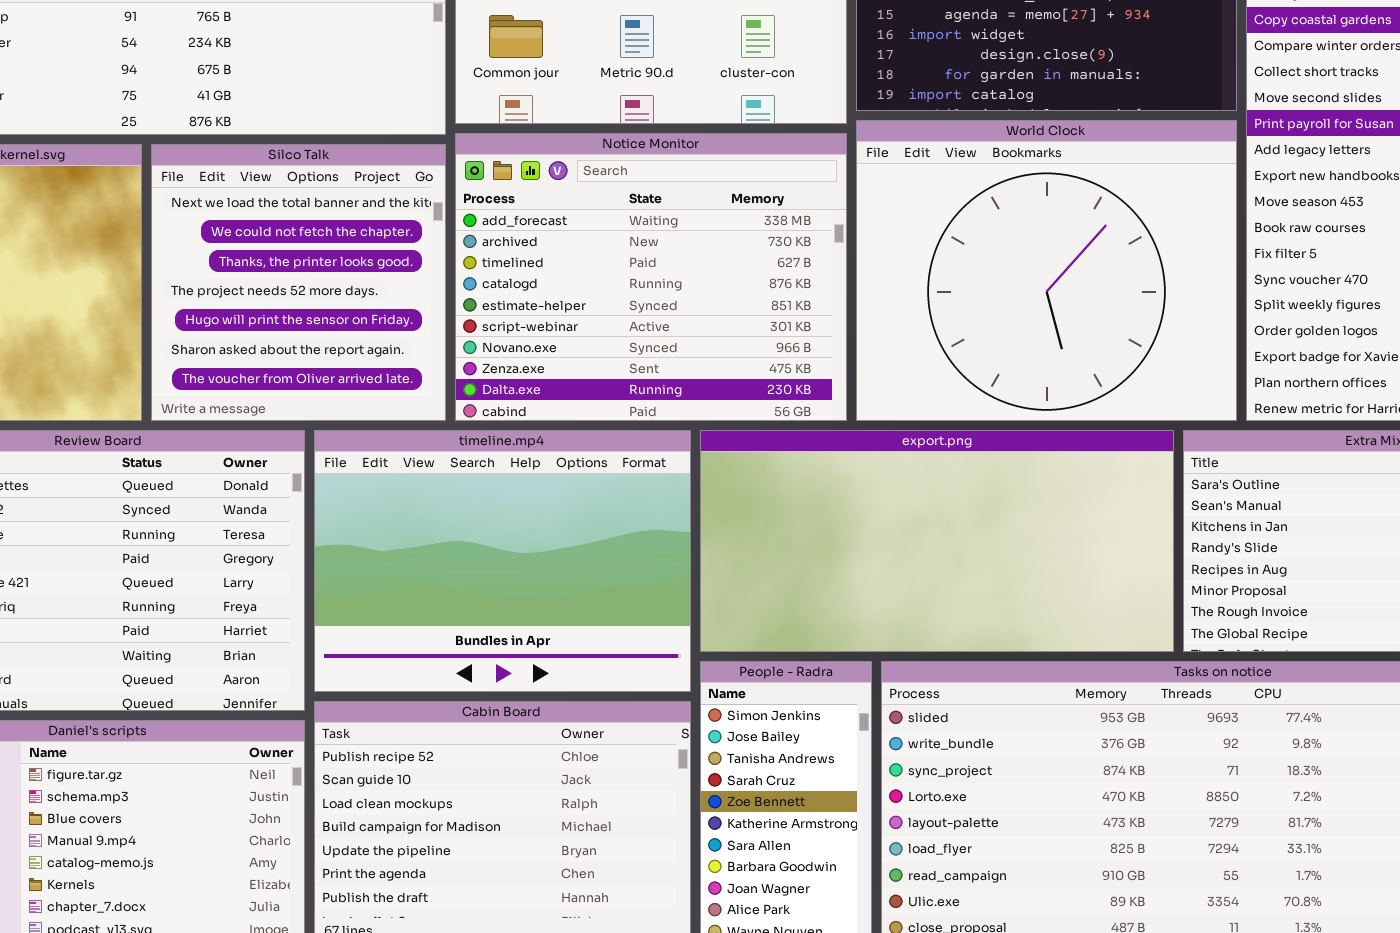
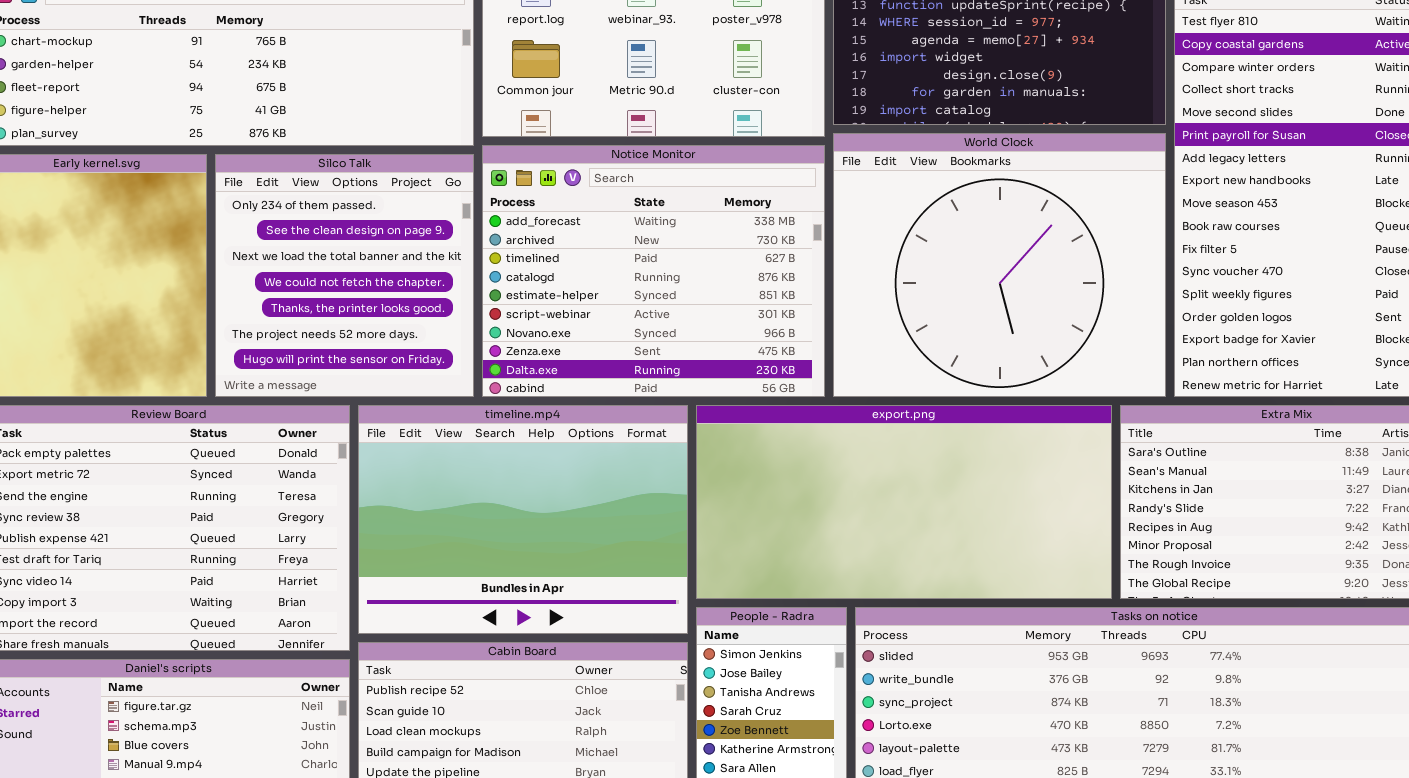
Silco Talk: [151,144,446,421] -> [215,154,474,397], scrolled up 2 rows

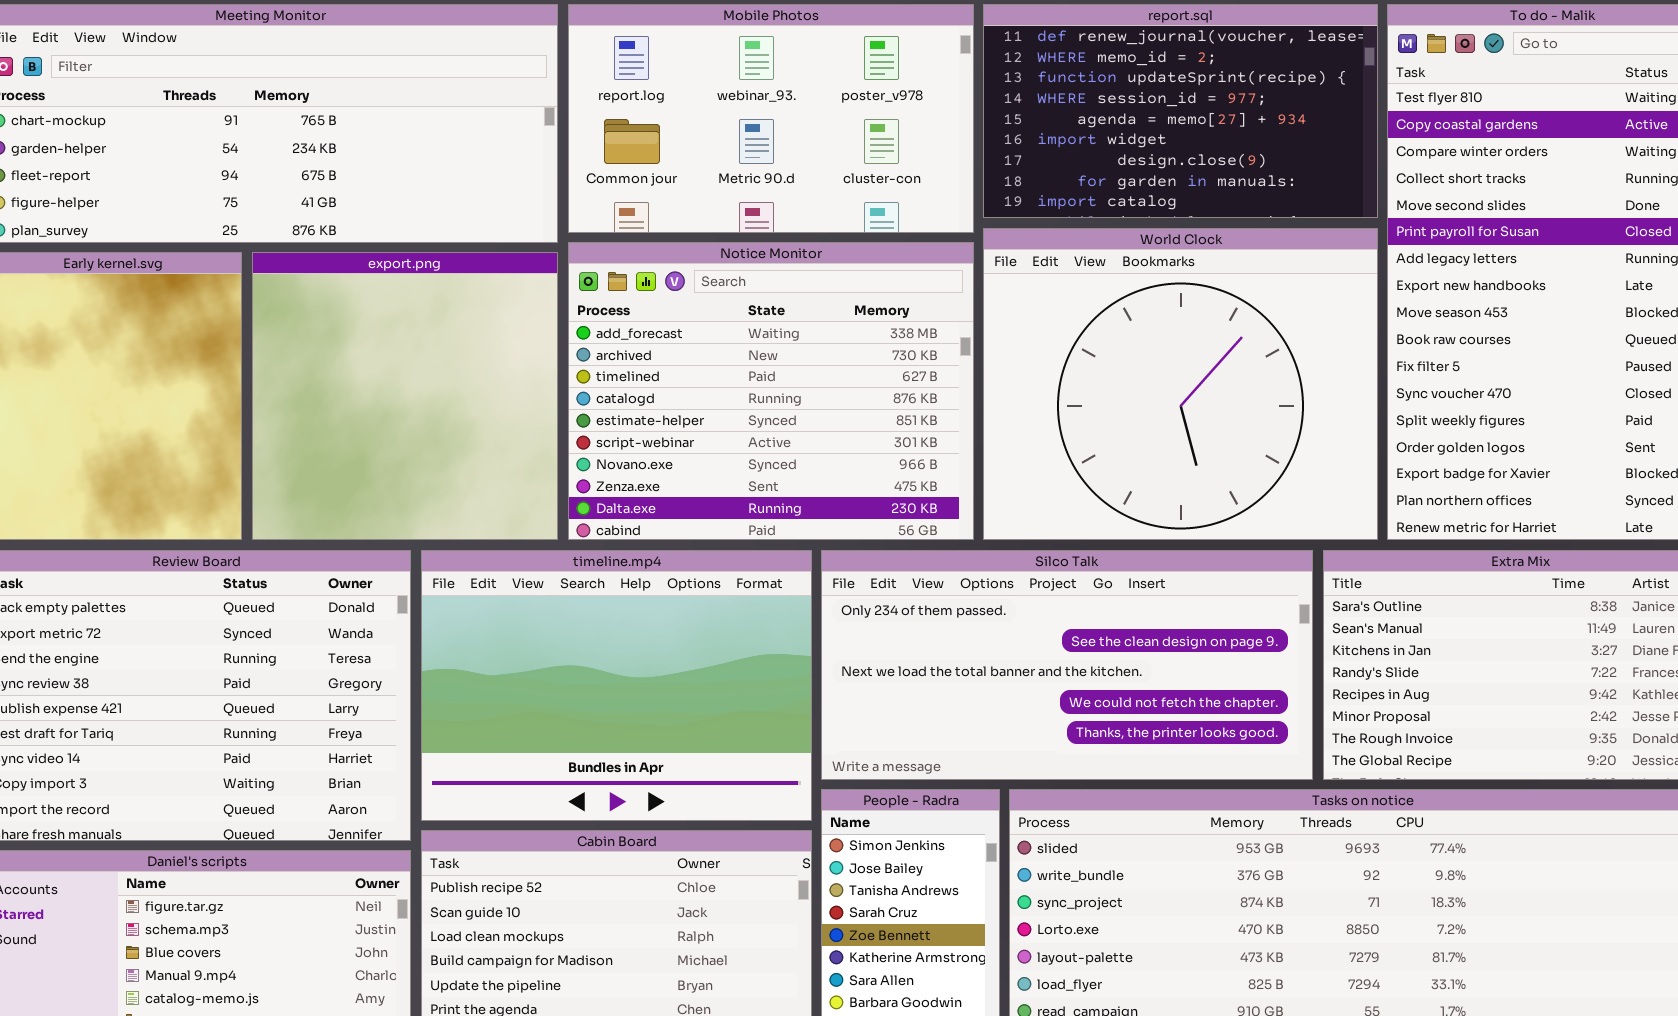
Silco Talk: [215,154,474,397] -> [821,550,1313,780], moved, resized
export.png: [696,405,1112,599] -> [252,252,558,540], moved, resized

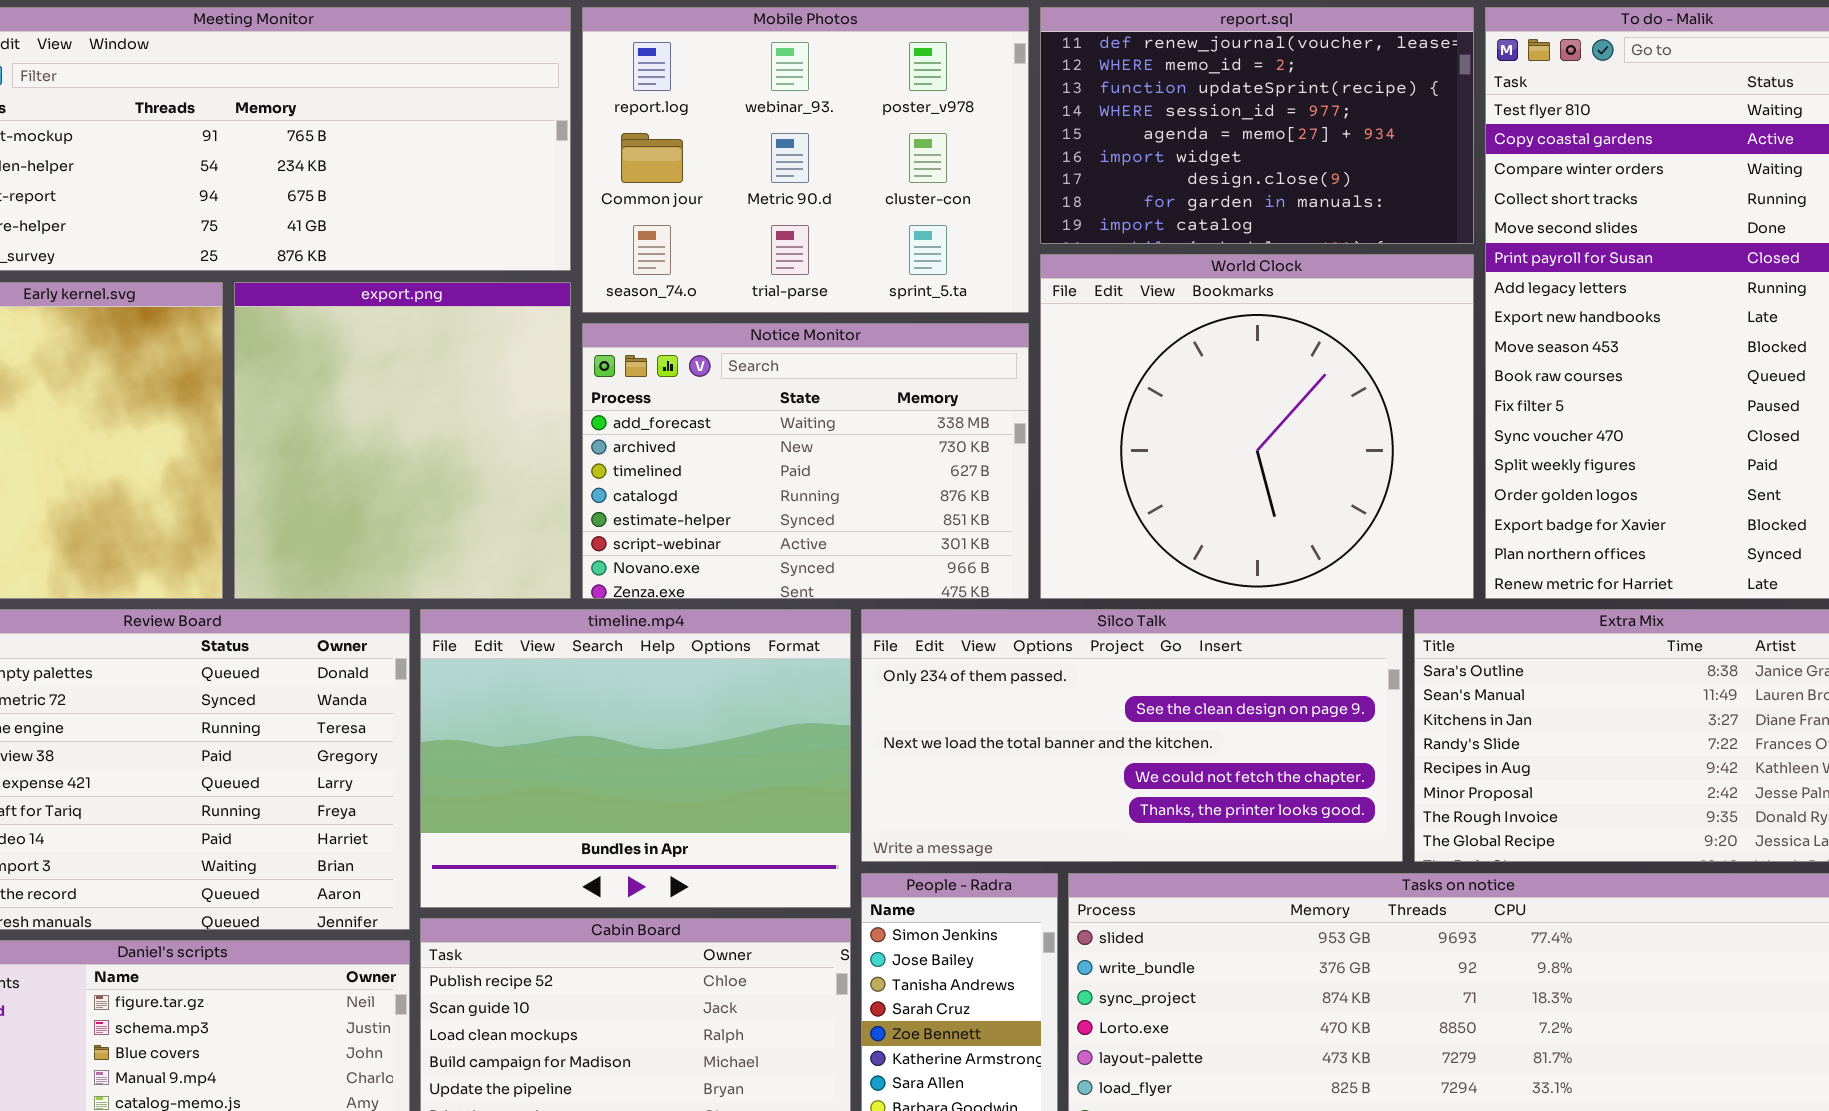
Mobile Photos: [568,4,974,233] -> [582,7,1029,313], resized
Notice Monitor: [568,242,974,540] -> [582,323,1029,599], resized

